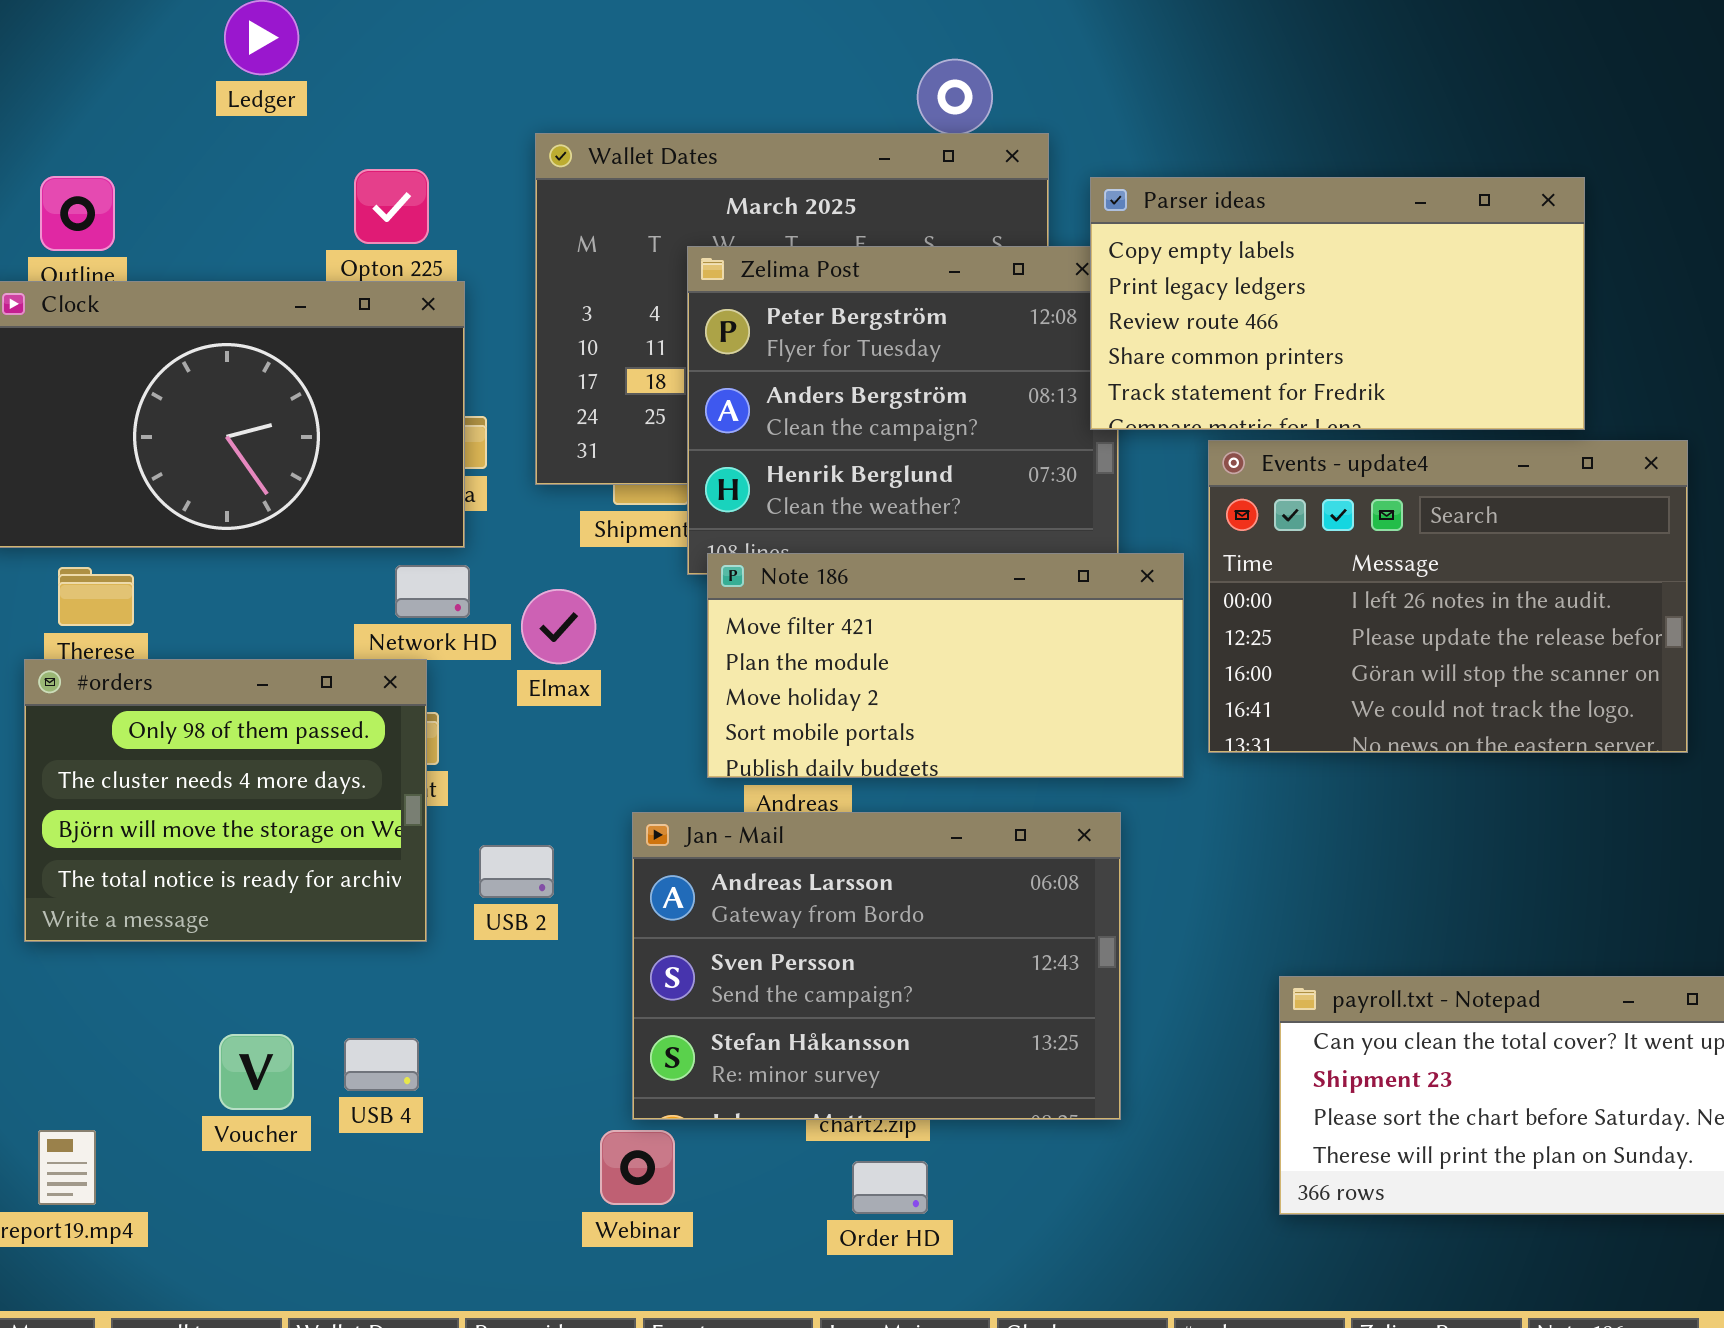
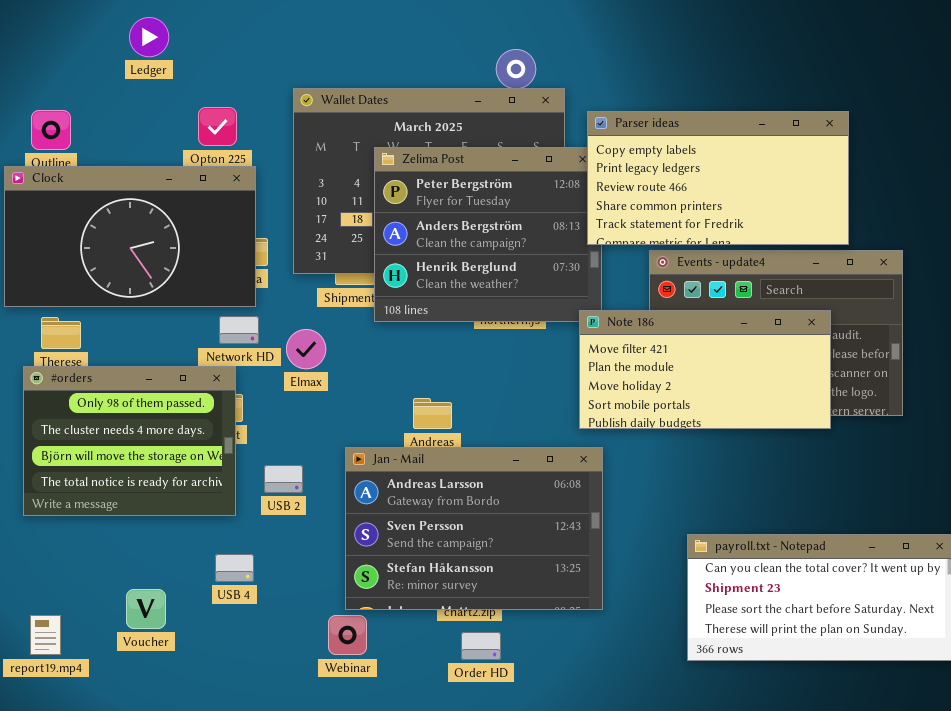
Note 186: [707,553,1184,778] -> [579,310,831,429], moved
Voucher: [219,1034,294,1110] -> [126,589,166,629], moved
USB 4: [344,1038,419,1091] -> [215,554,254,582], moved

